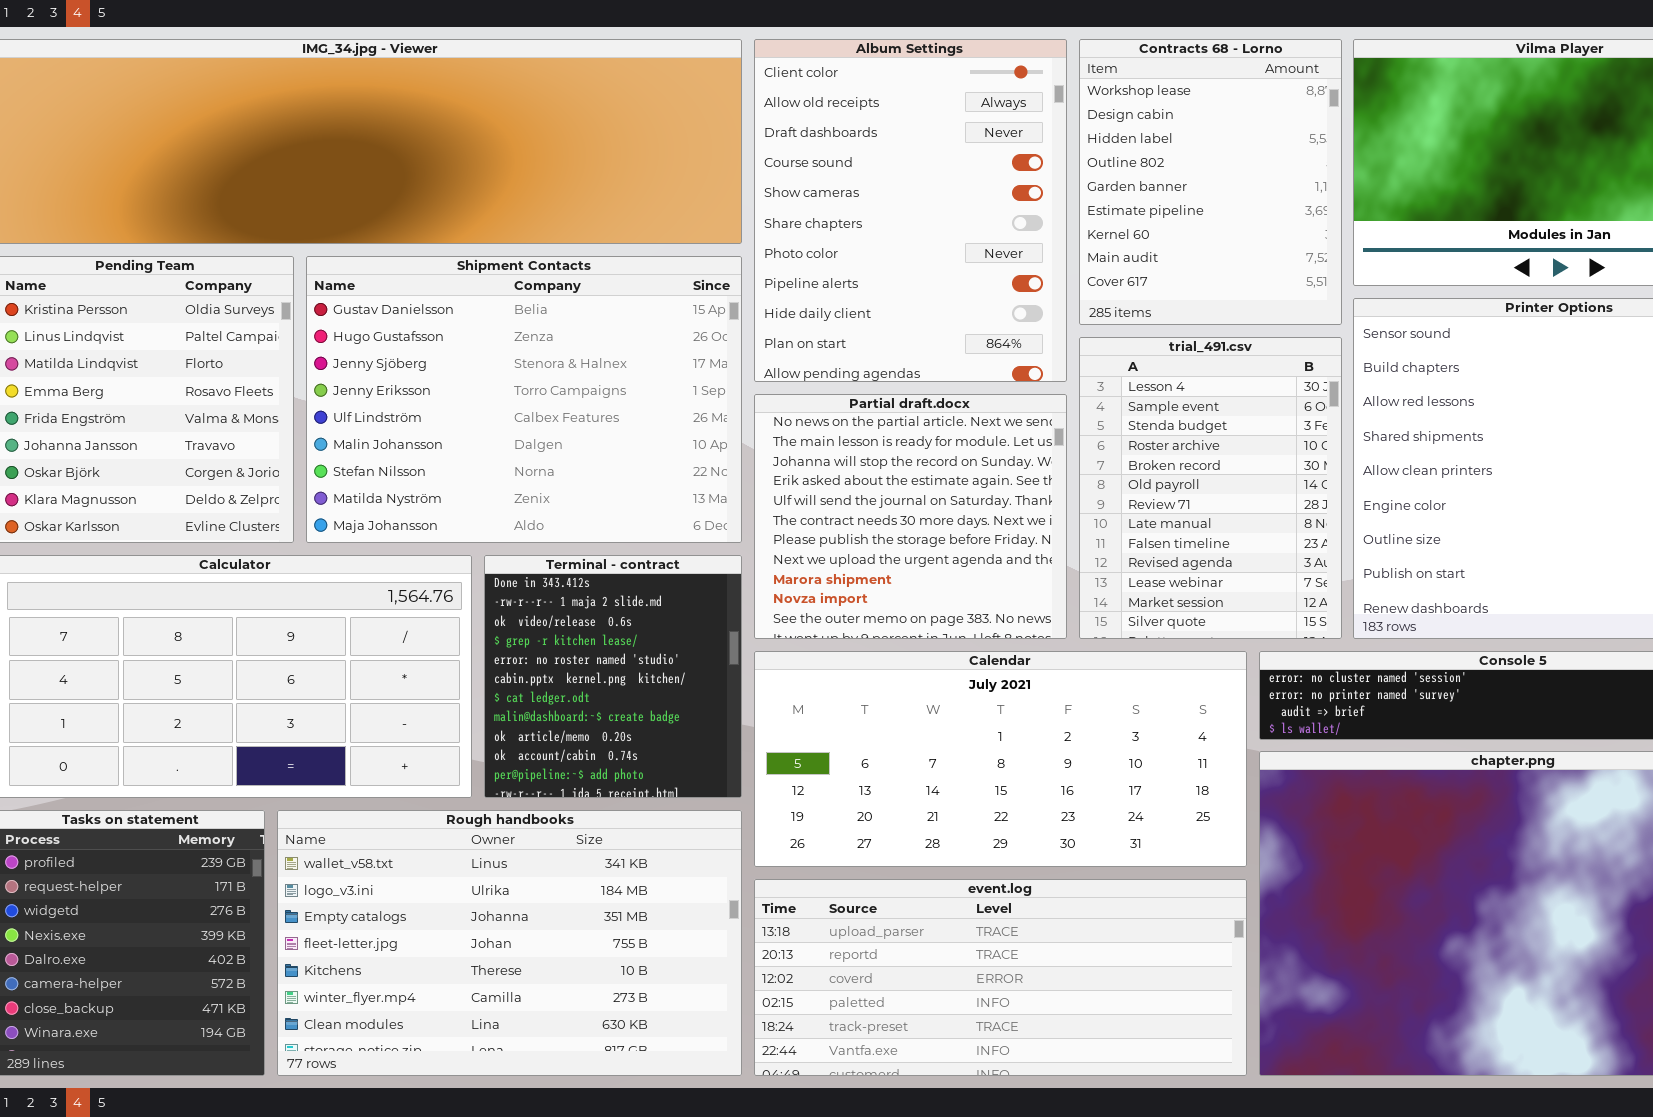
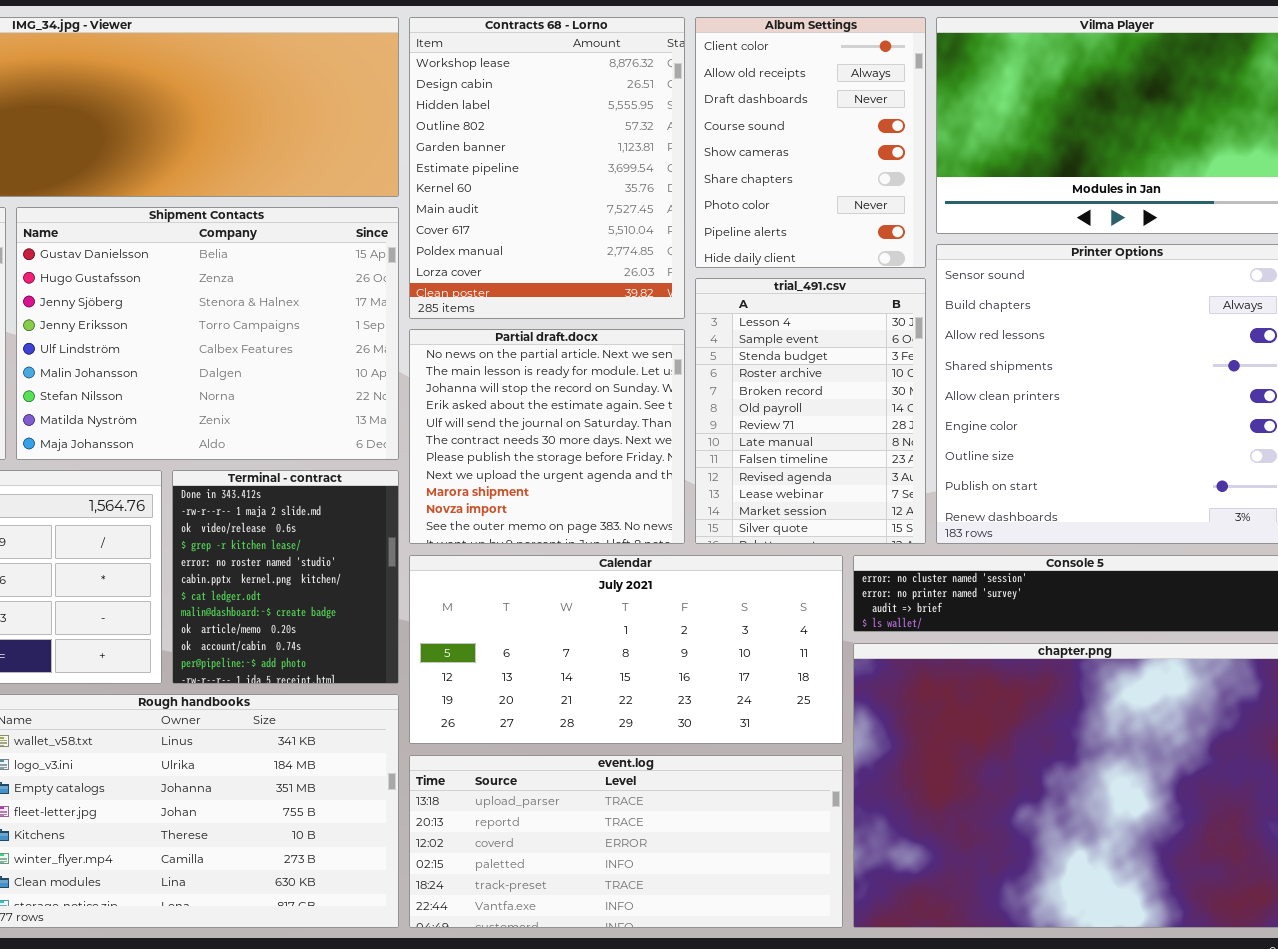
Album Settings: [754,39,1067,382] -> [695,17,926,268], moved, resized
Contracts 68 - Lorno: [1079,39,1342,325] -> [409,17,685,319], moved, resized

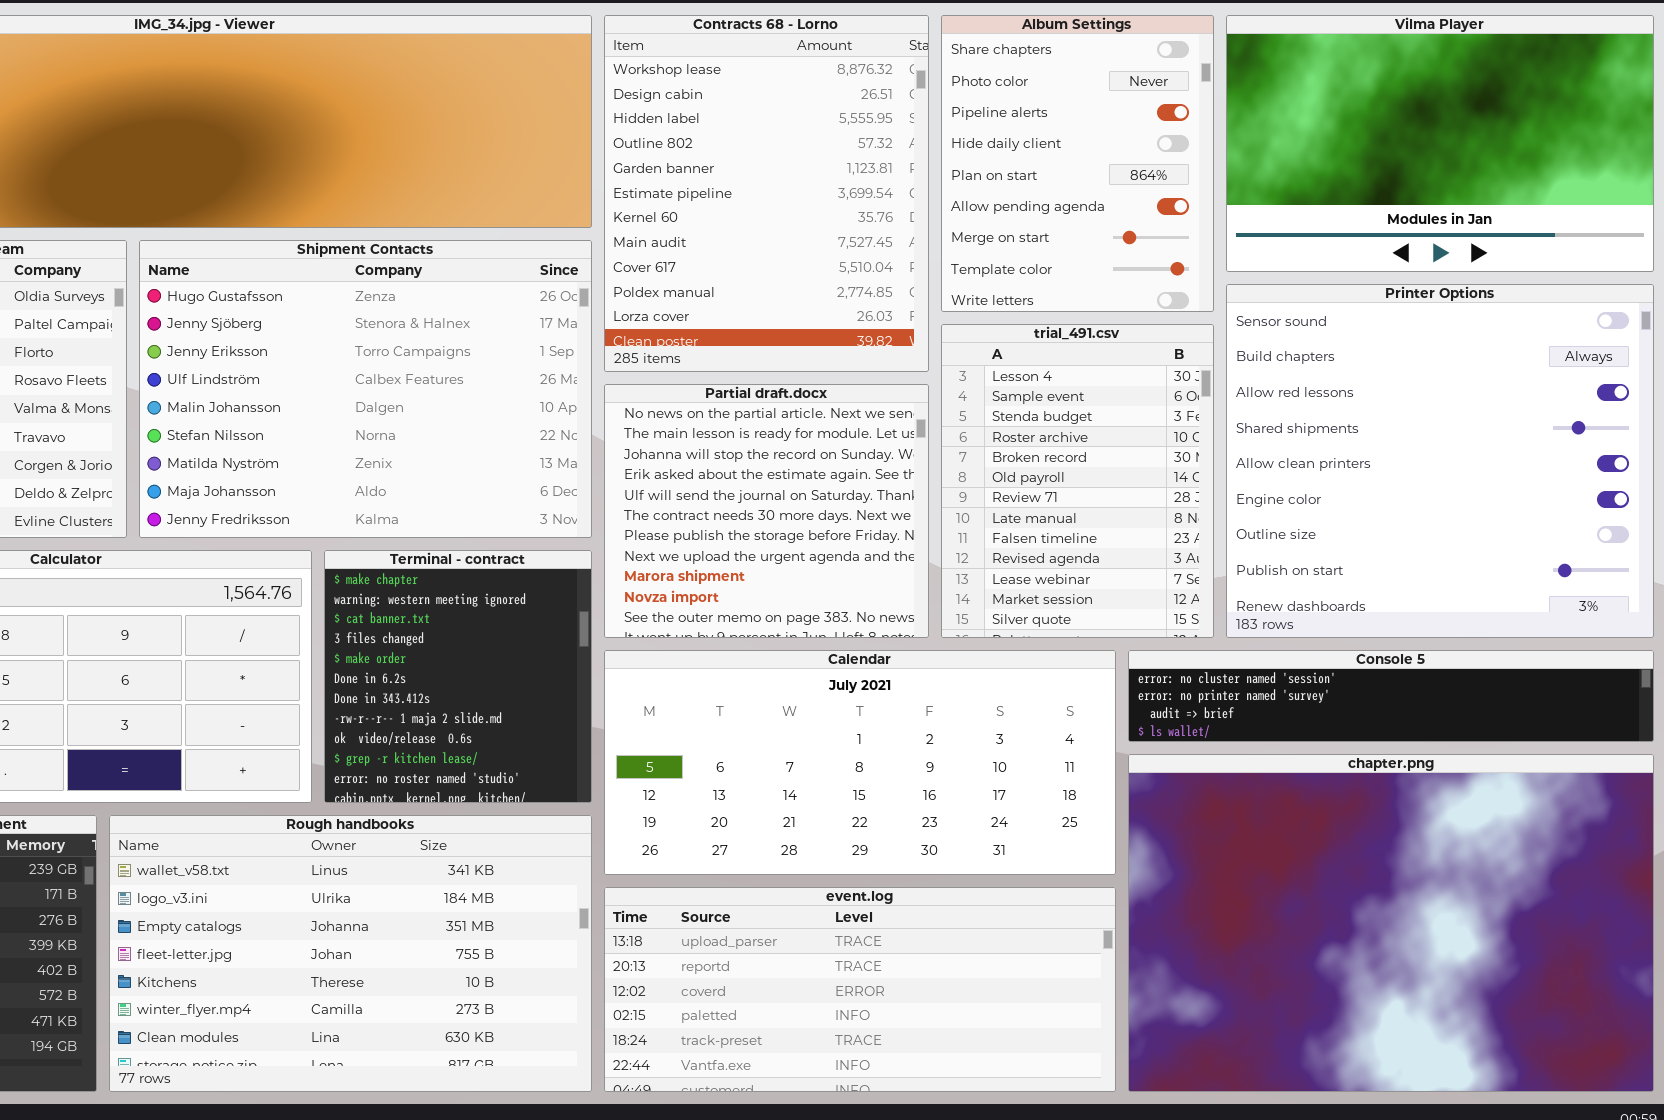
Album Settings: [695,17,926,268] -> [941,15,1214,312], scrolled down 5 rows
Shipment Contacts: [16,207,399,460] -> [139,240,592,538], scrolled down 1 row
Terminal - contract: [172,470,399,684] -> [324,550,592,803], scrolled up 6 rows

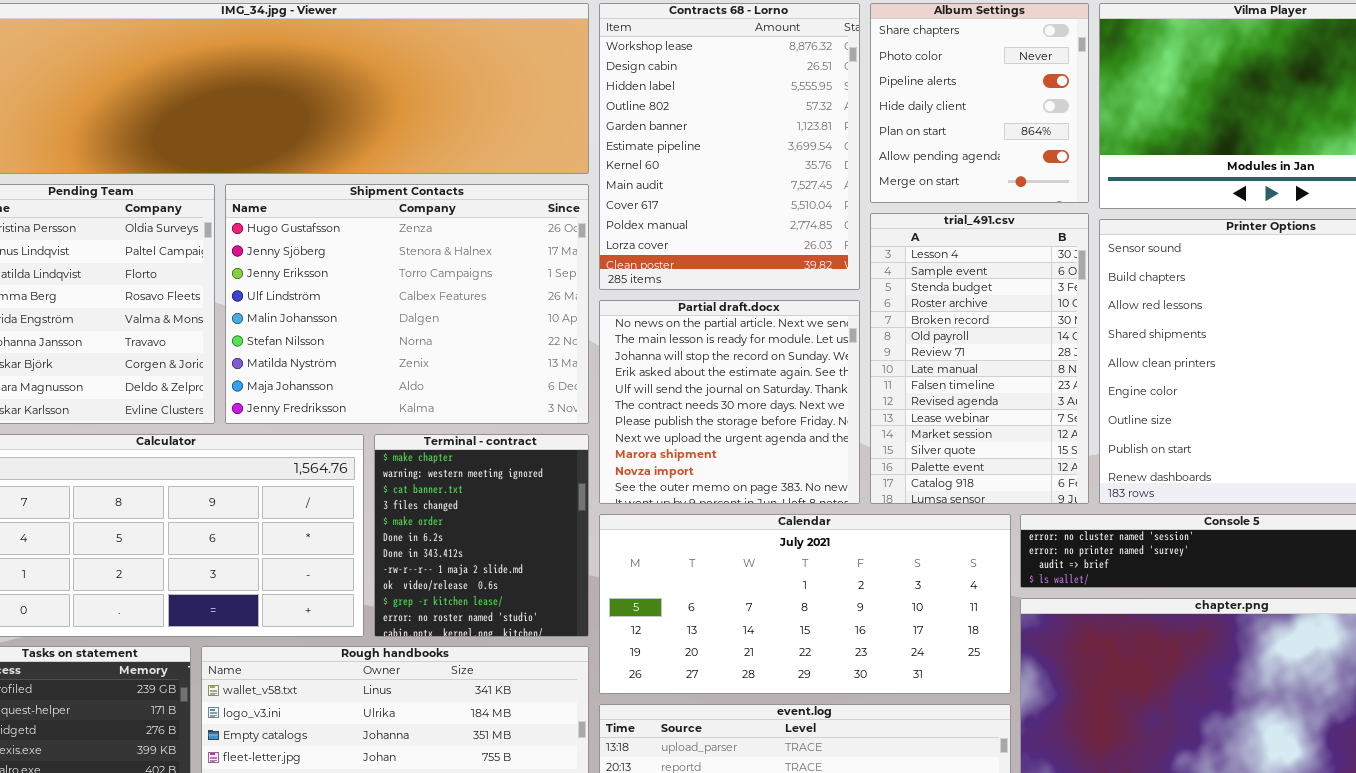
Album Settings: [941,15,1214,312] -> [870,3,1089,203], resized
trial_491.csv: [941,324,1214,638] -> [870,213,1089,504], resized

